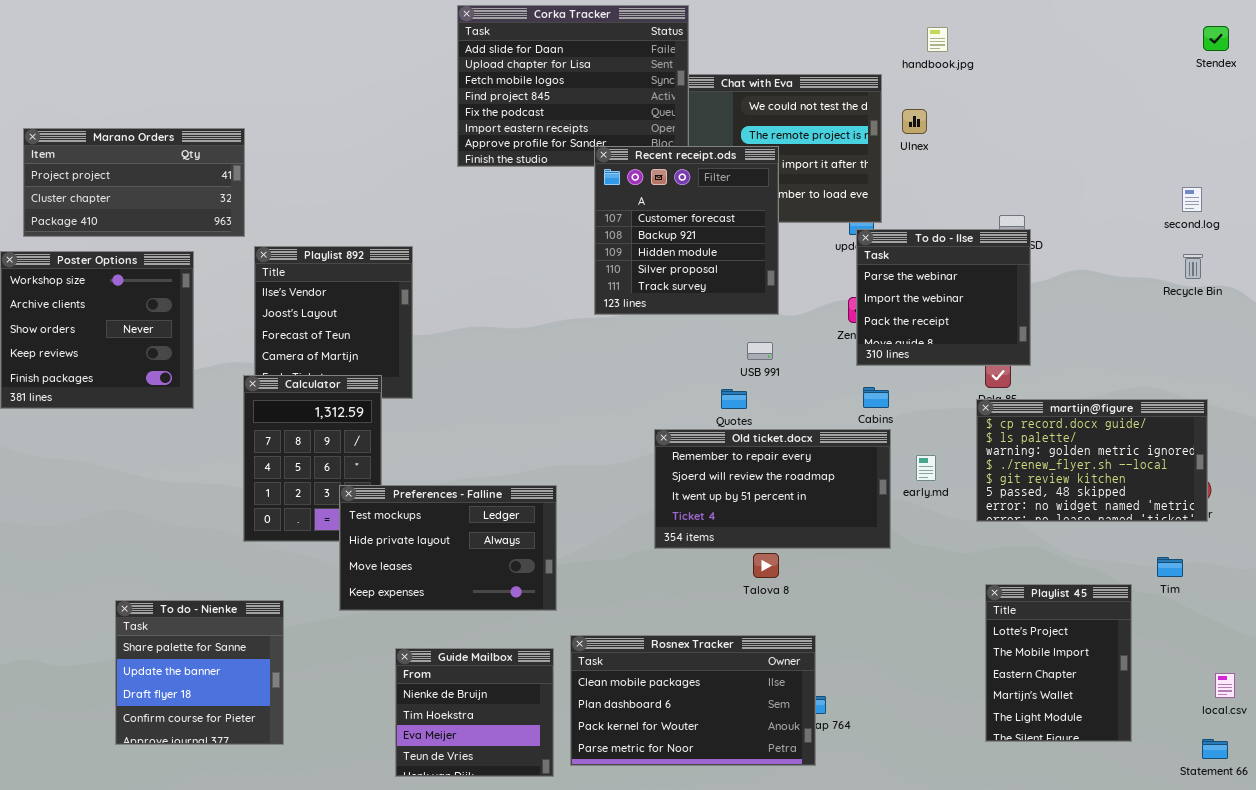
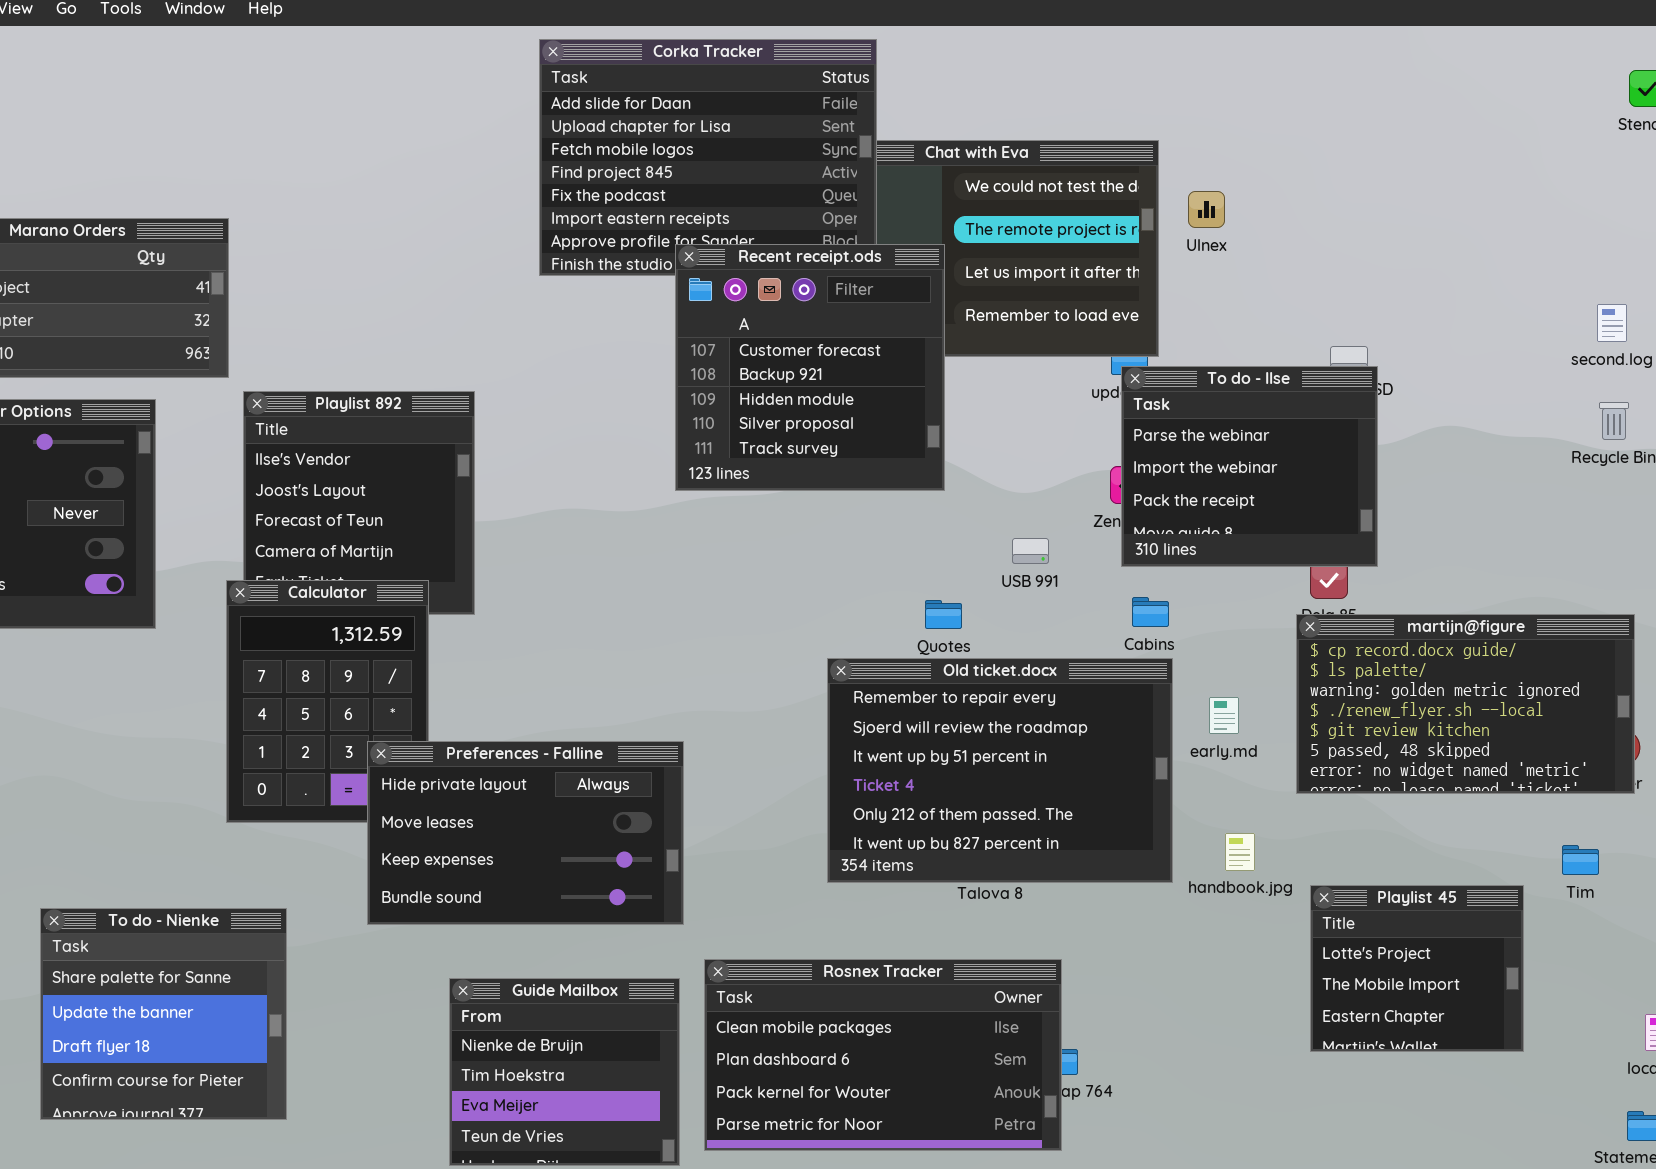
handbook.jpg: [927,27,948,52] -> [1225,833,1255,871], moved
Recent receipt.ods: [594,146,779,315] -> [675,244,945,491], moved
USB 991: [747,342,773,360] -> [1012,538,1049,564], moved
Old ticket.docx: [654,429,891,549] -> [827,658,1173,883], resized
Preferences - Falline: [339,485,557,611] -> [367,741,684,925], scrolled down 1 row
Playlist 45: [985,584,1132,742] -> [1310,885,1524,1052], resized

